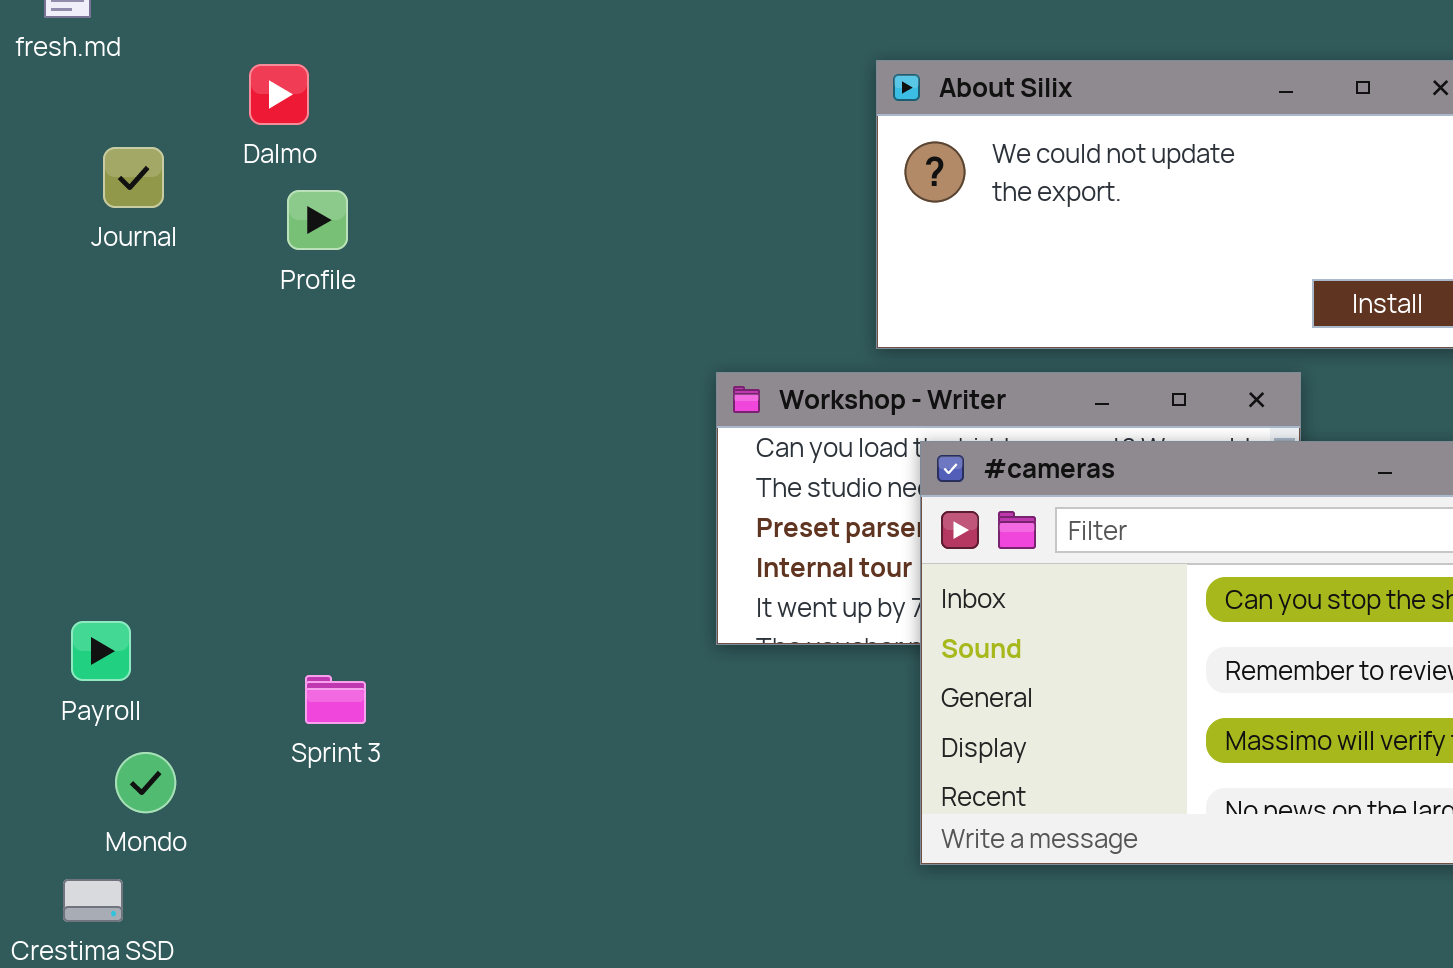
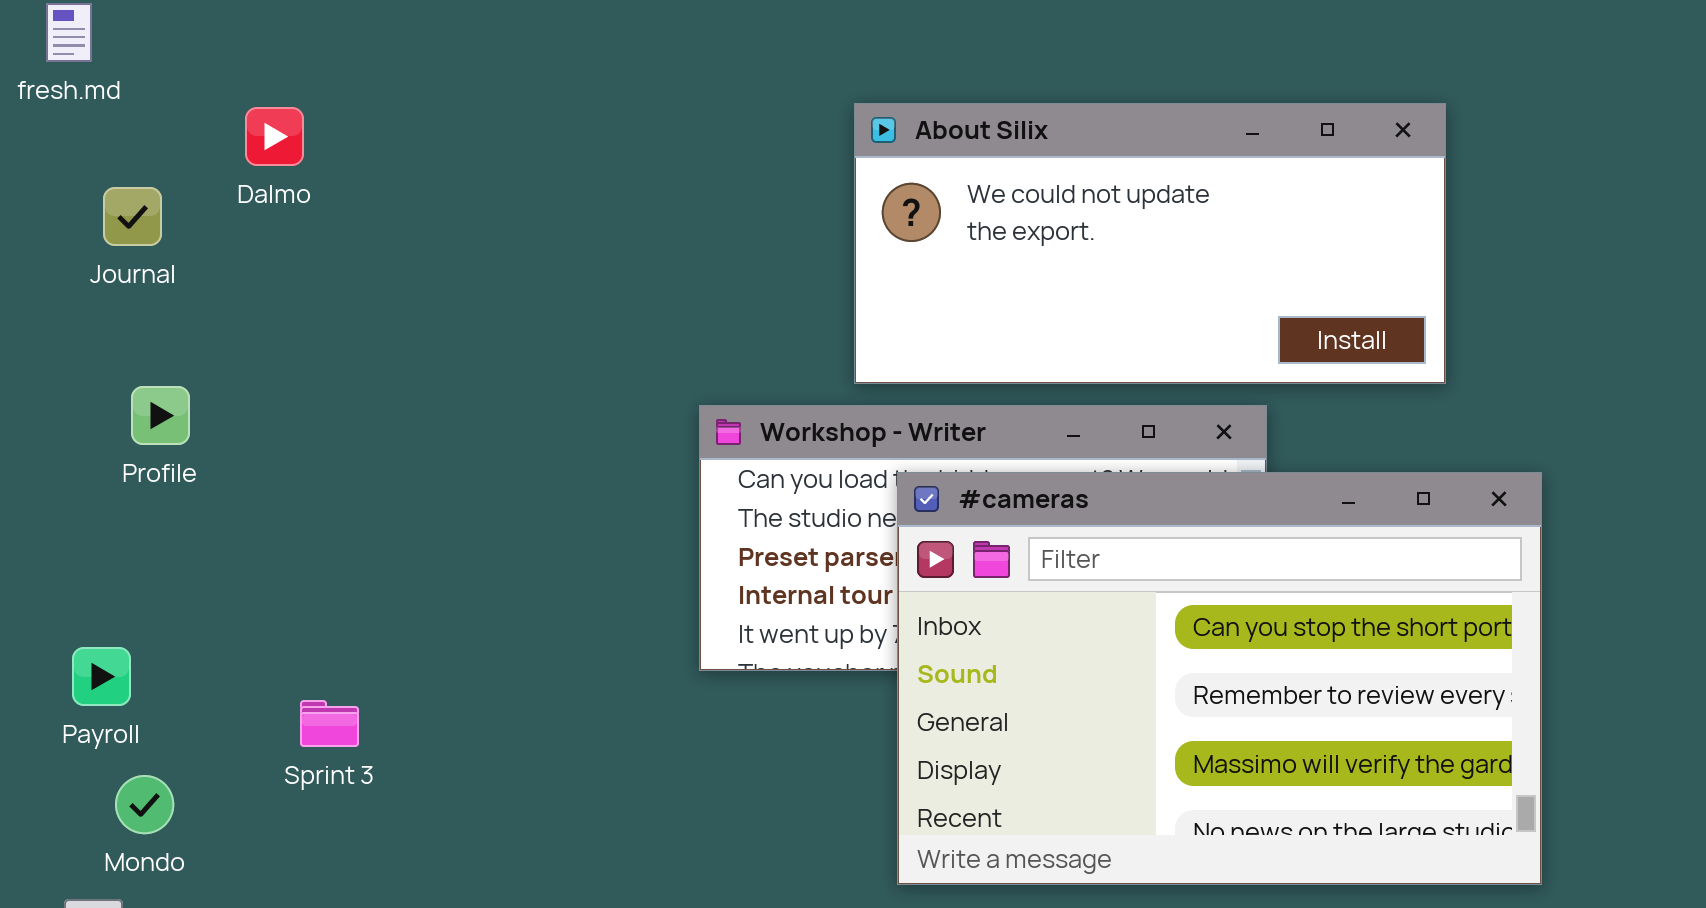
Profile: [287,190,348,250] -> [131,386,190,445], moved

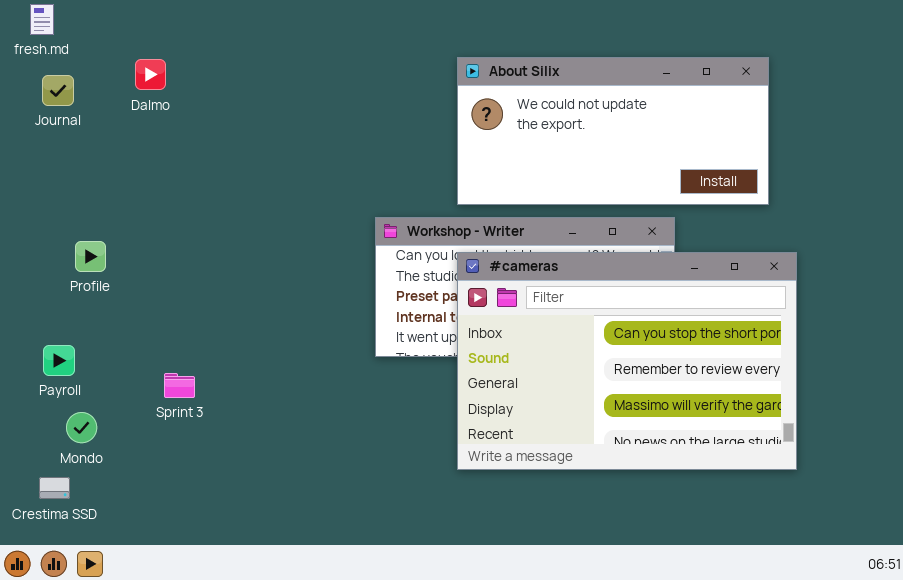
Journal: [103,187,162,246] -> [42,75,74,106], moved
Profile: [131,386,190,445] -> [75,241,106,272], moved
#cameras: [897,472,1542,885] -> [457,252,797,470], moved

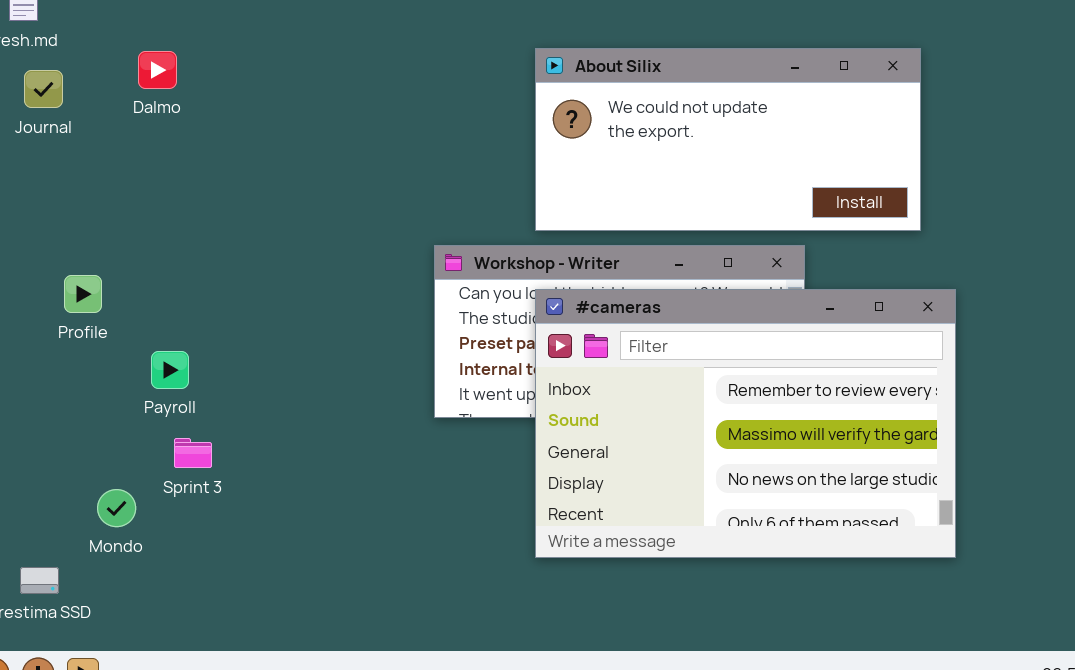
#cameras: [457,252,797,470] -> [535,289,956,558], scrolled down 1 row
Payroll: [43,345,75,376] -> [151,351,189,389], moved
Mondo: [66,412,97,443] -> [97,489,136,527], moved

